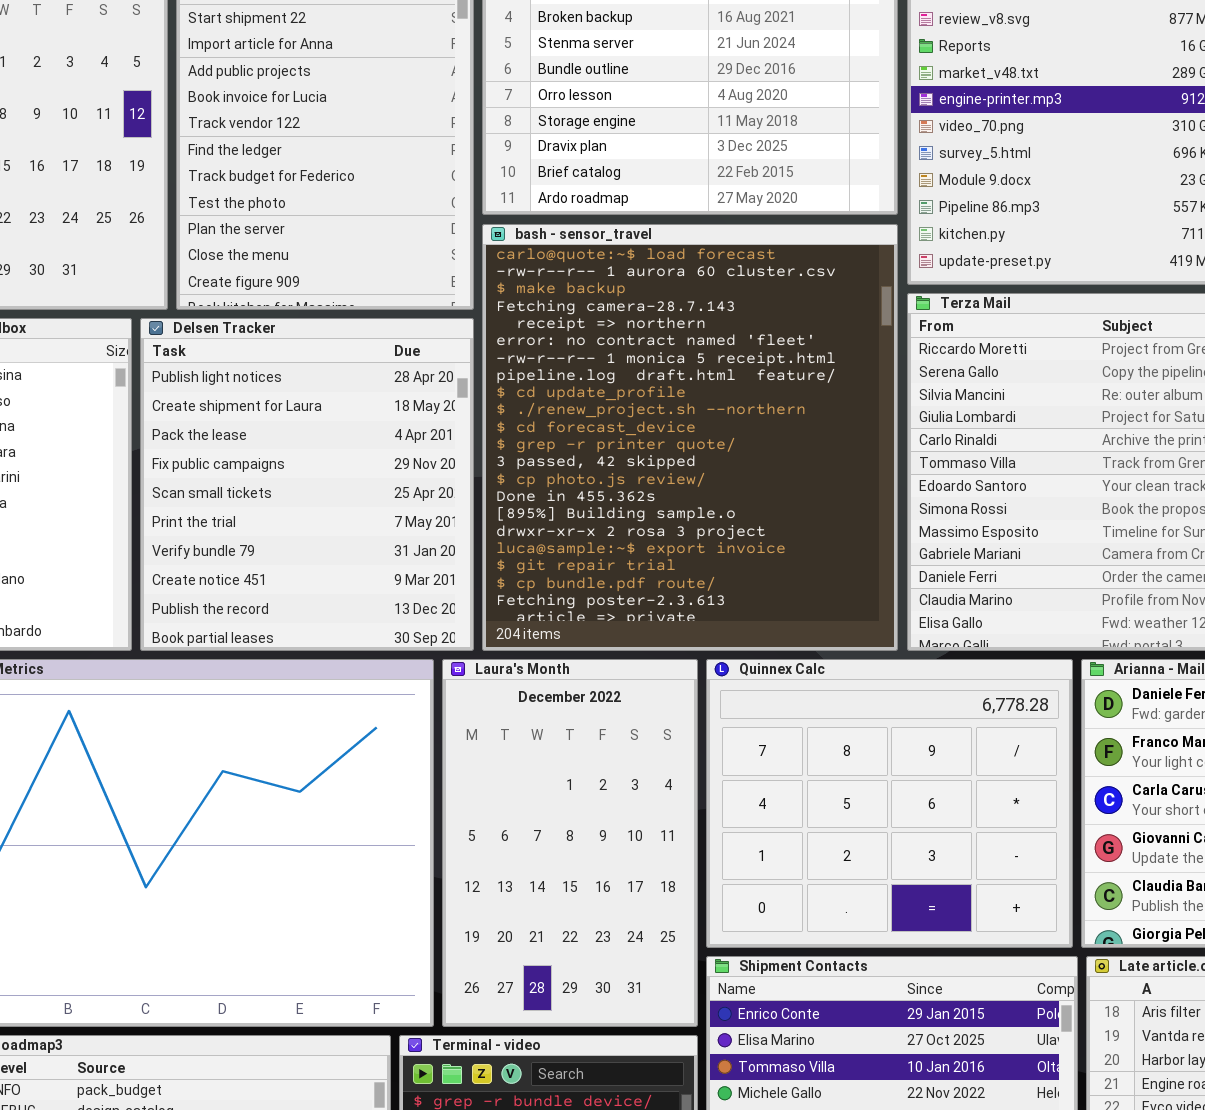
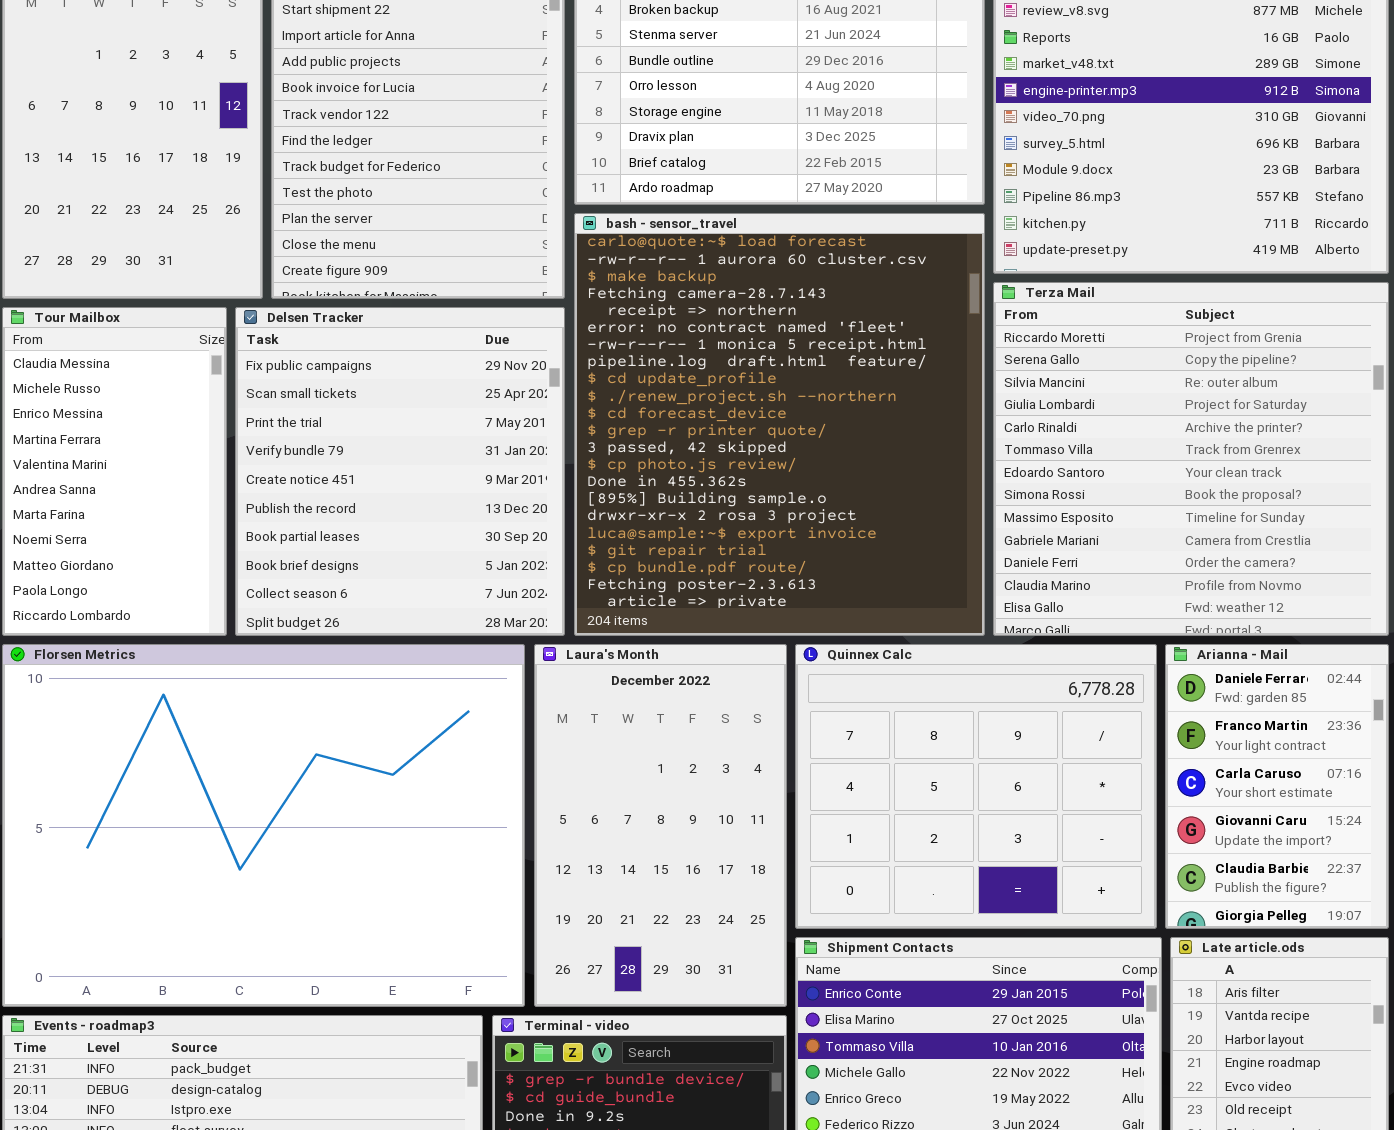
Delsen Tracker: [140,318,474,651] -> [235,307,565,636], scrolled down 3 rows

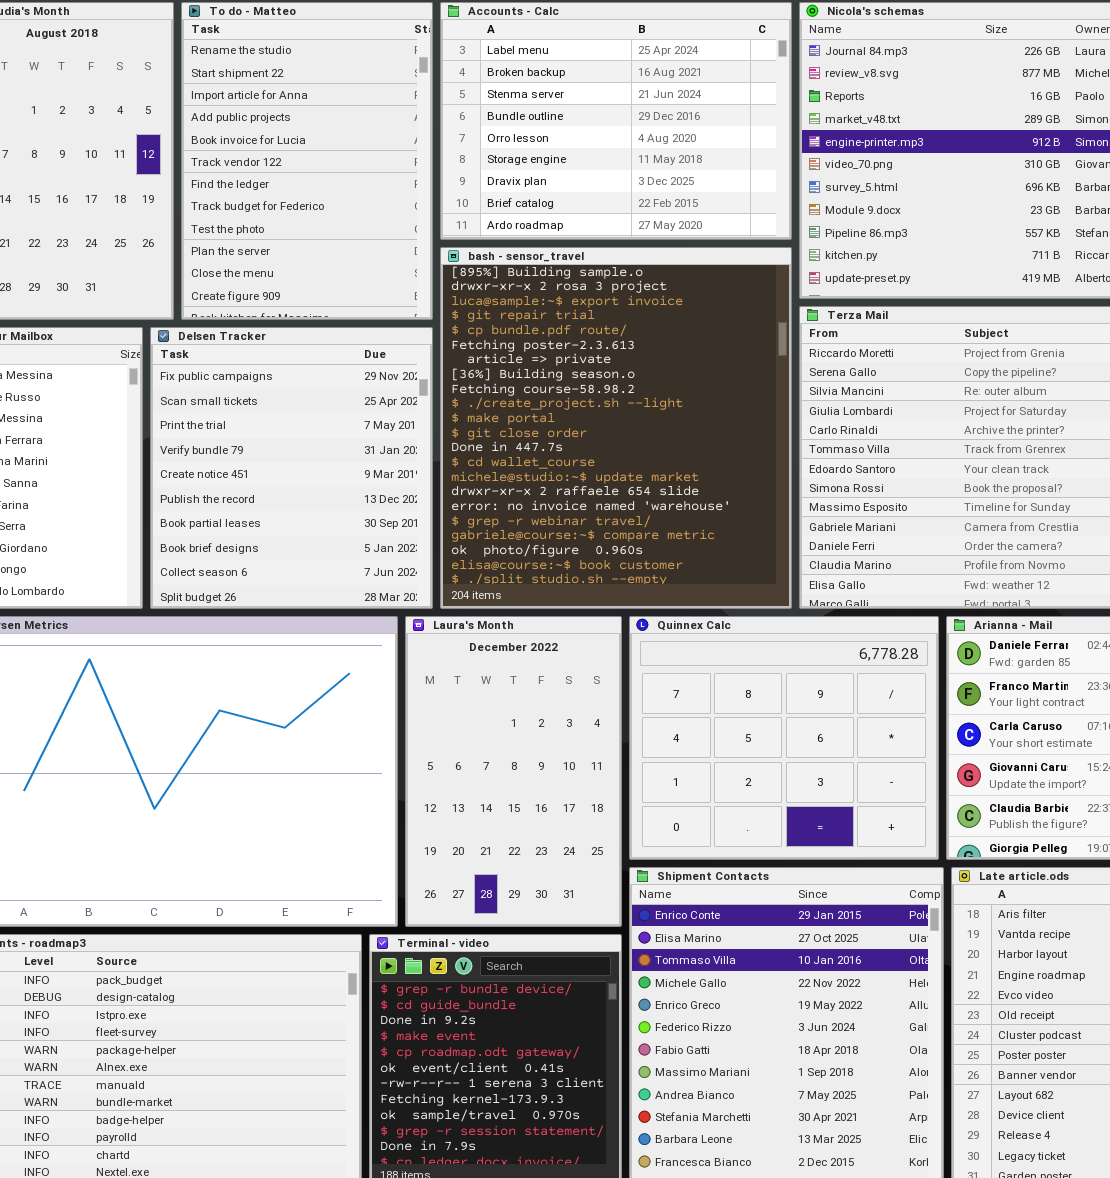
bash - sensor_travel: [574,213,985,636] -> [440,247,792,609], scrolled down 15 rows

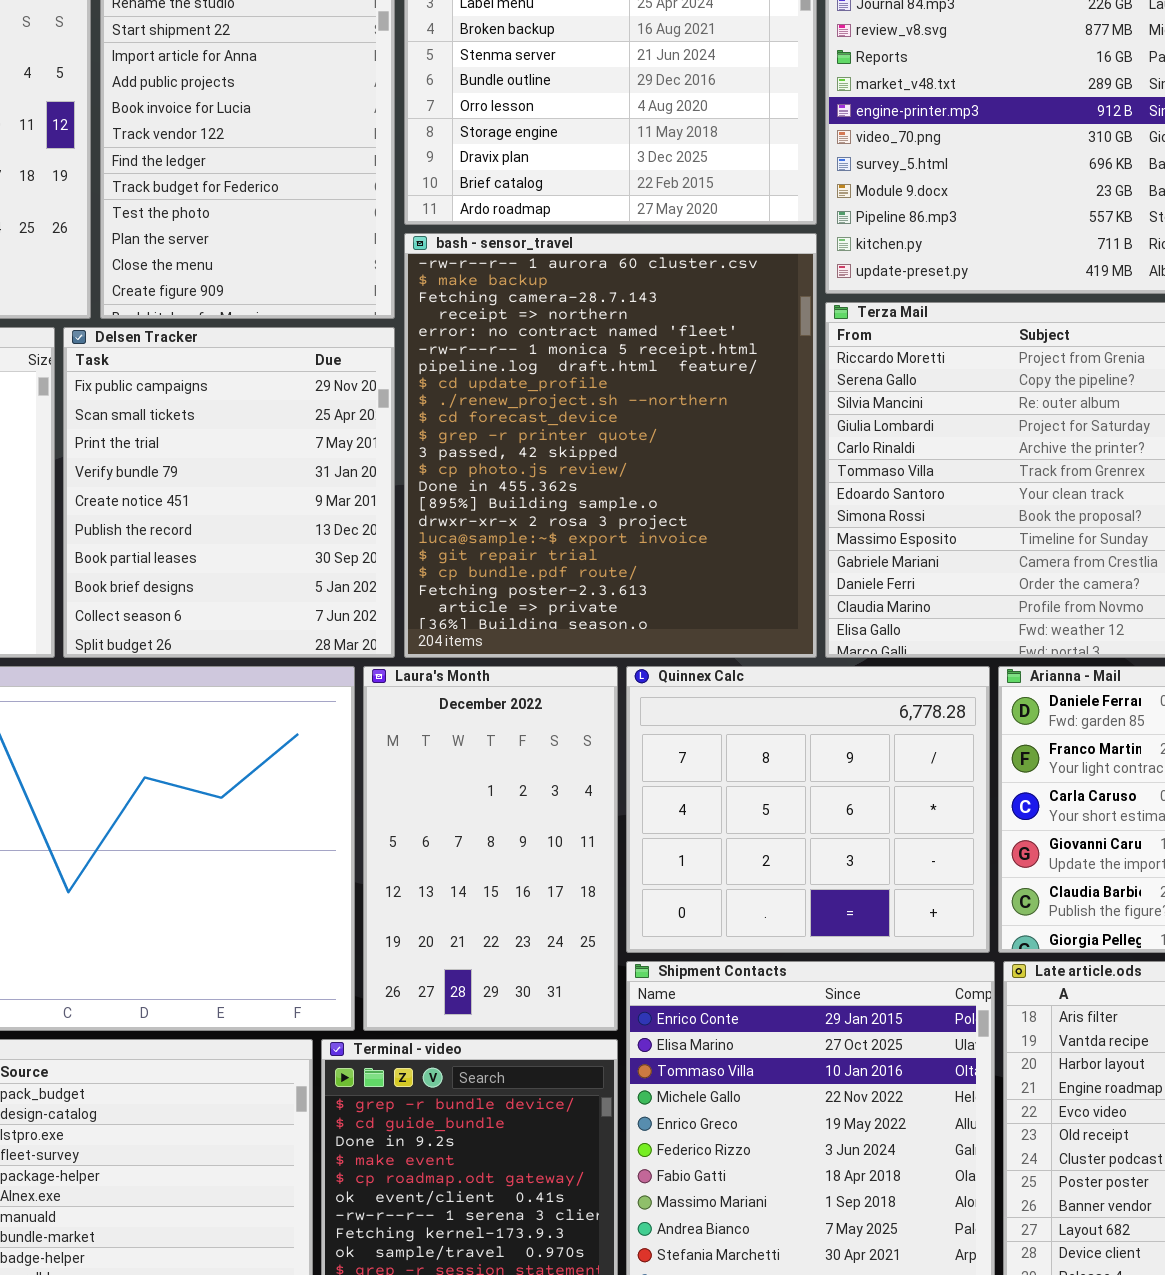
bash - sensor_travel: [440,247,792,609] -> [404,233,817,658], scrolled up 14 rows

